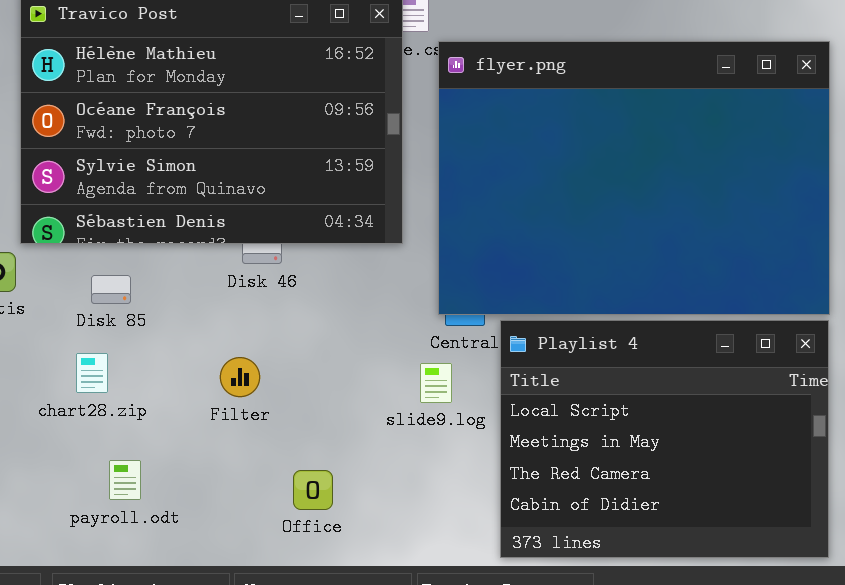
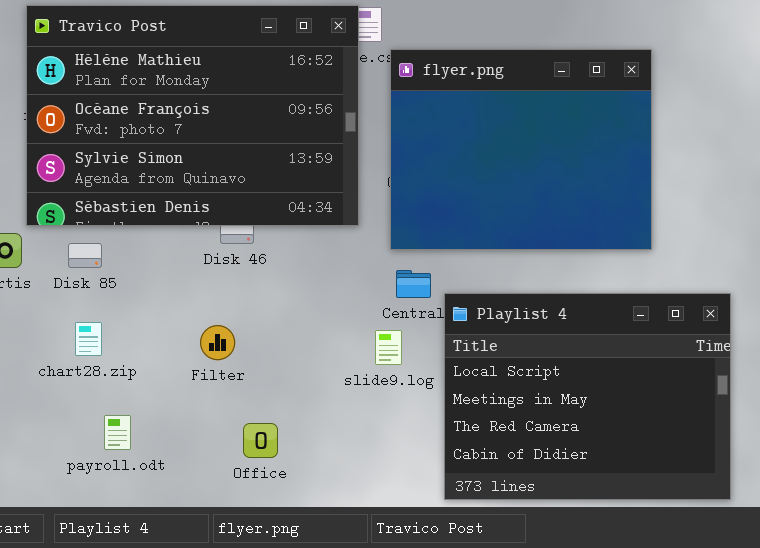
flyer.png: [438,41,830,315] -> [390,49,652,250], resized
Disk 85: [91,275,131,304] -> [68,243,102,268], moved
Office: [293,470,333,510] -> [243,423,278,458], moved

